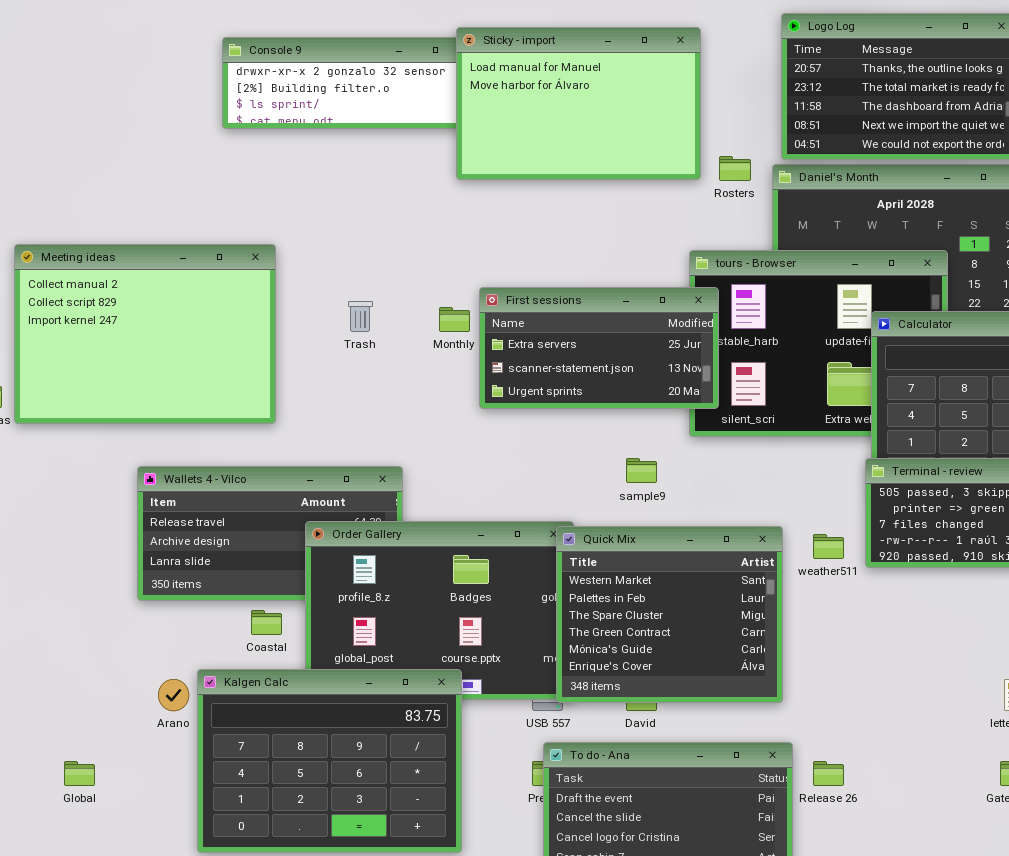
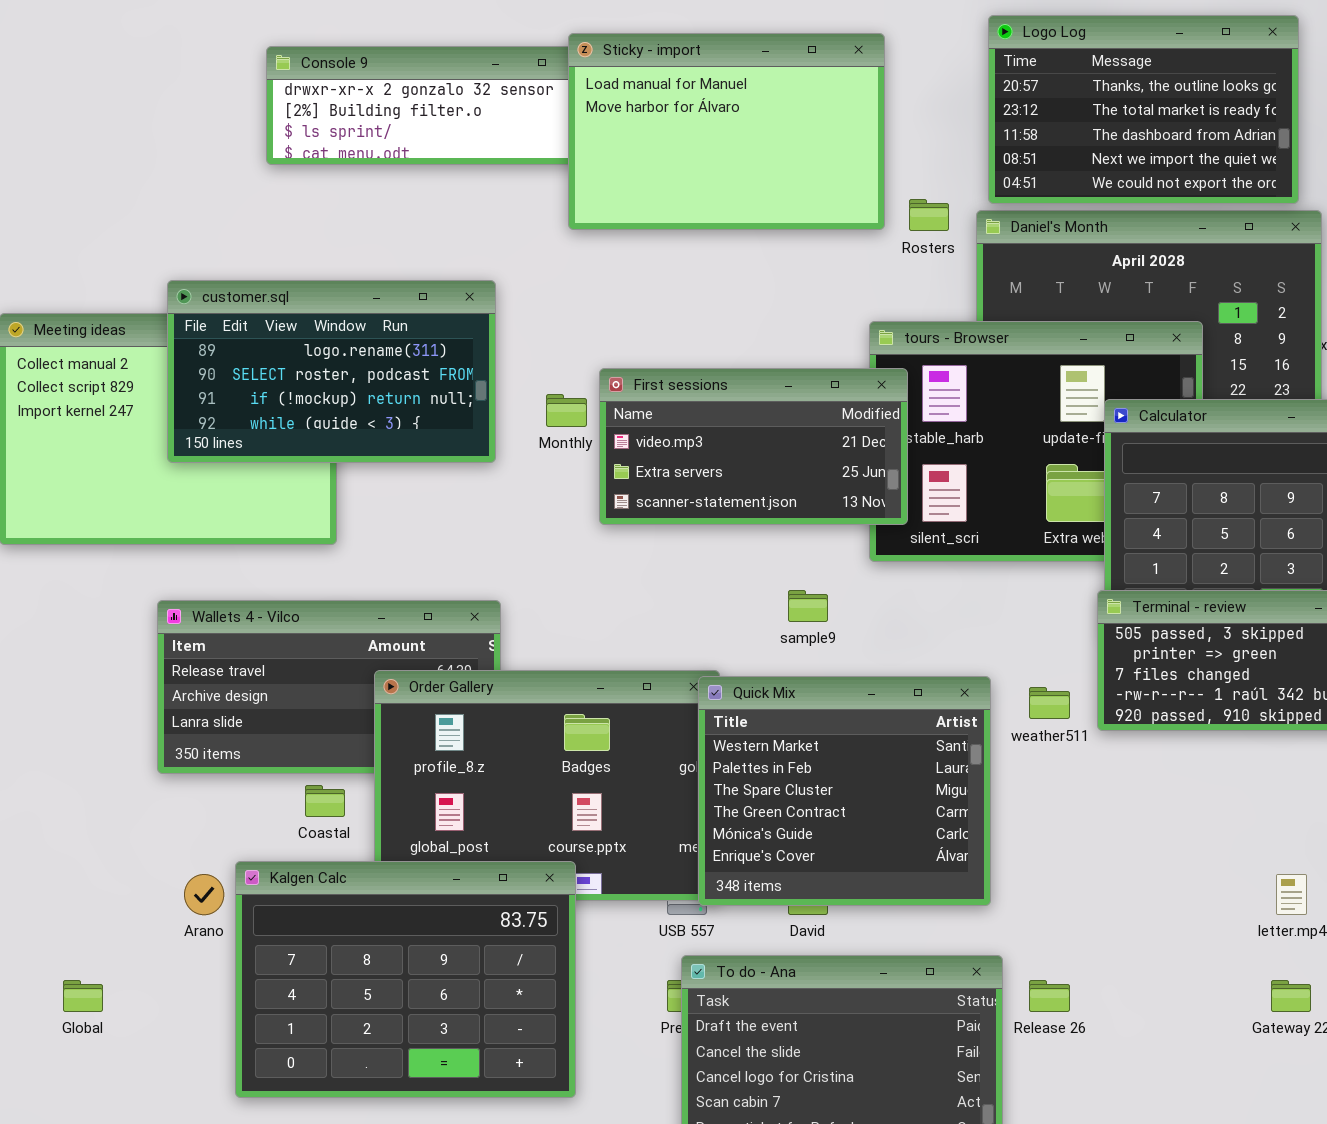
customer.sql: none -> [167,280,496,463], opened
First sessions: [479,287,719,409] -> [599,368,908,525], scrolled up 1 row

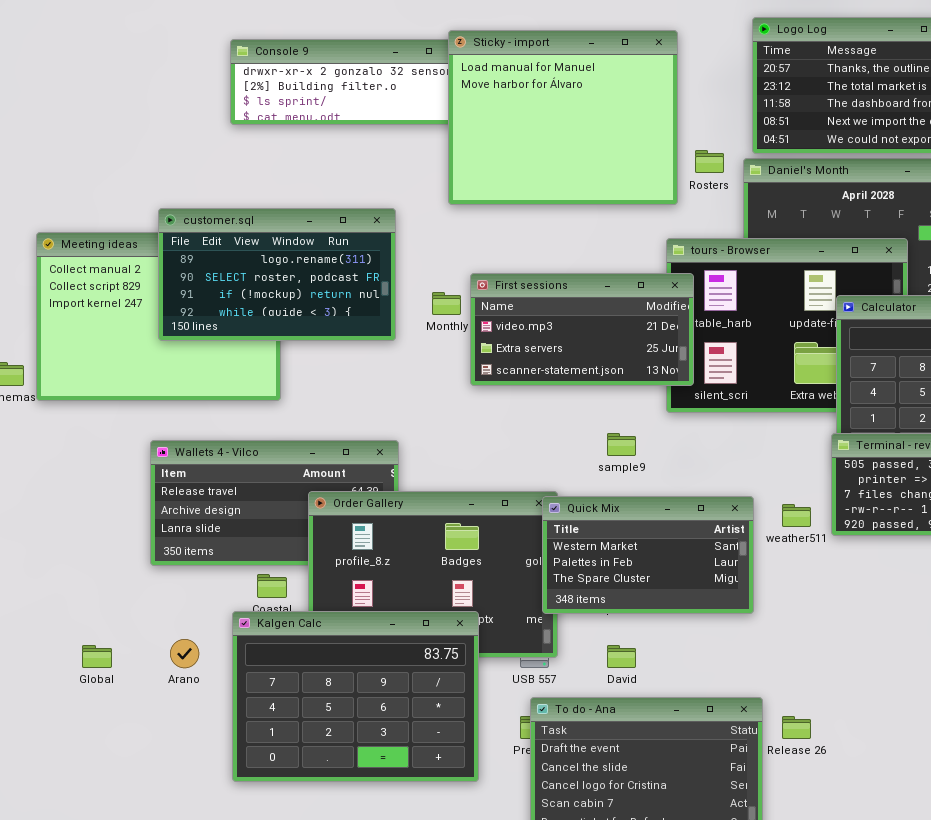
Sticky - import: [568,33,885,230] -> [448,30,678,205], resized
Quick Mix: [698,676,991,906] -> [542,496,754,614], resized
Kalgen Calc: [235,861,576,1098] -> [232,611,479,782], moved
Global: [63,980,103,1012] -> [82,645,112,668], moved

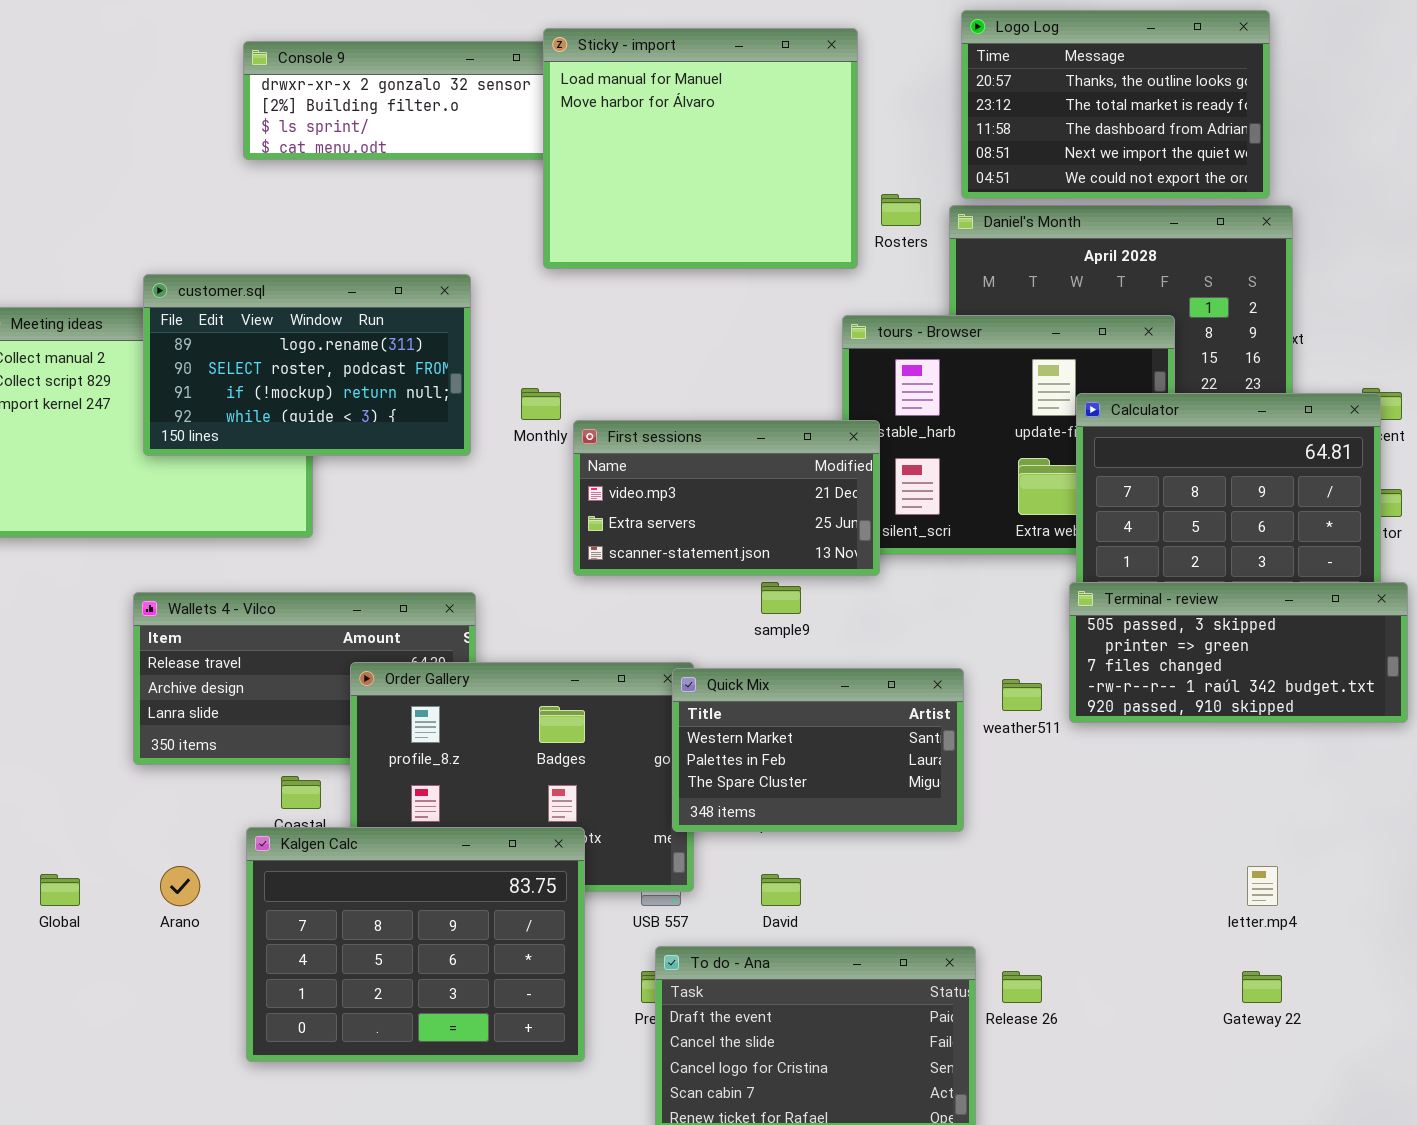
First sessions: [470,273,694,386] -> [573,420,880,576], moved

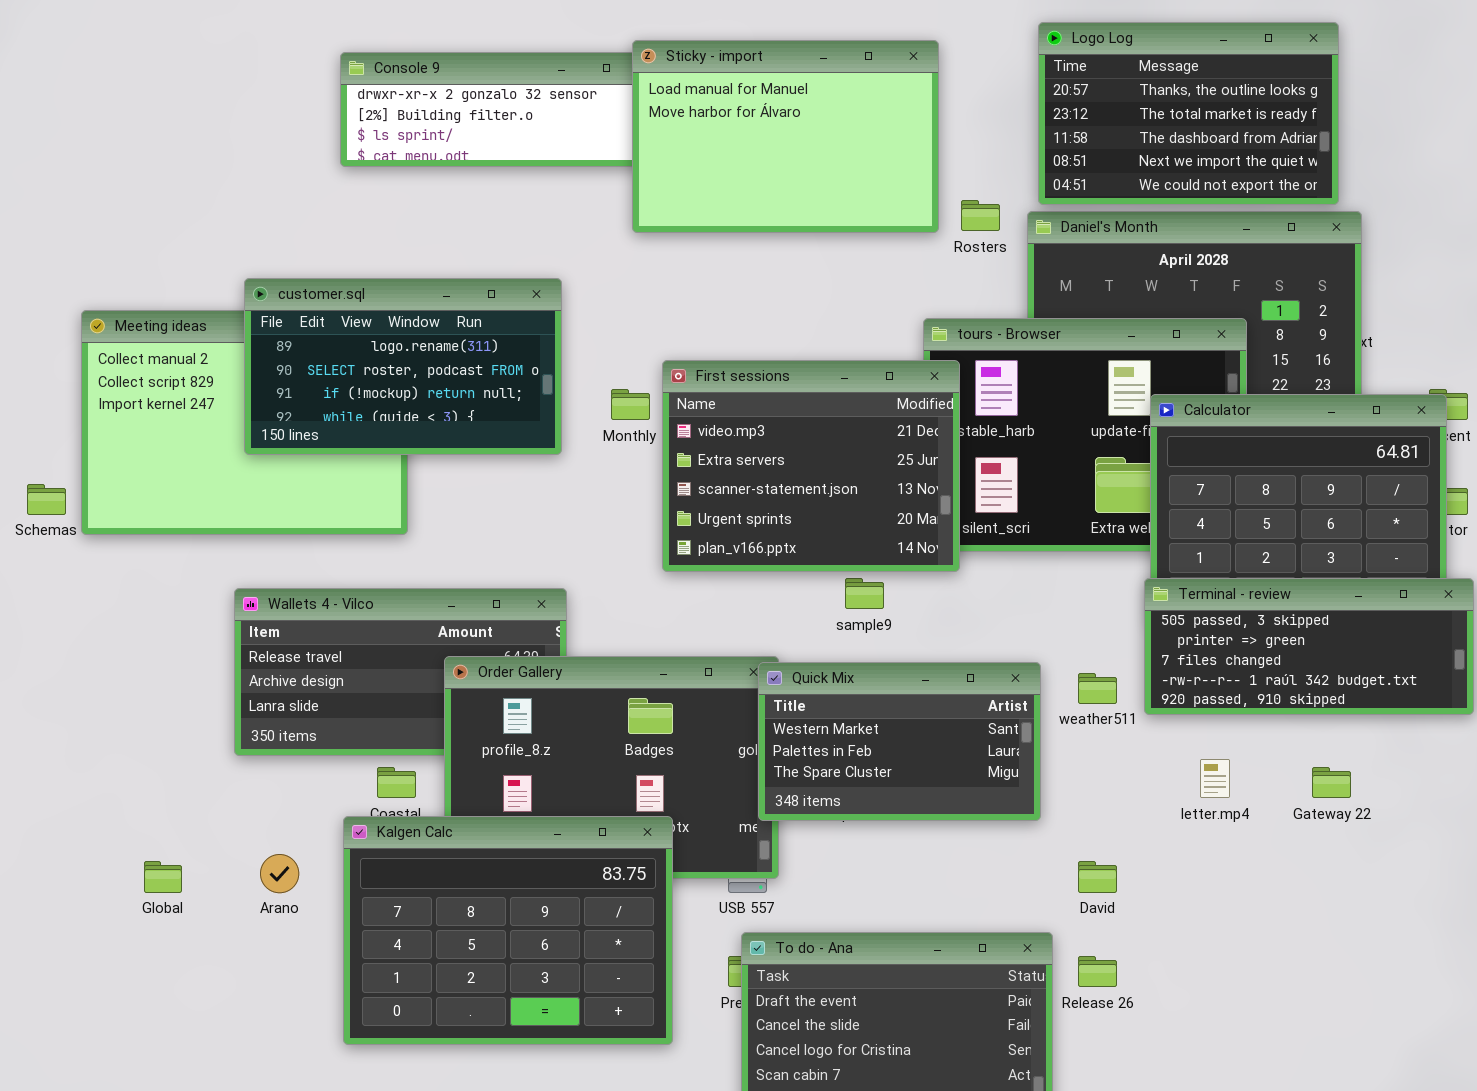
Sticky - import: [543,28,858,269] -> [632,40,939,233], resized
First sessions: [573,420,880,576] -> [662,360,960,572], resized
letter.mp4: [1247,866,1278,906] -> [1200,759,1230,798], moved
David: [761,874,801,906] -> [1078,861,1117,893], moved
Gateway 22: [1242,971,1282,1003] -> [1312,767,1351,798], moved

